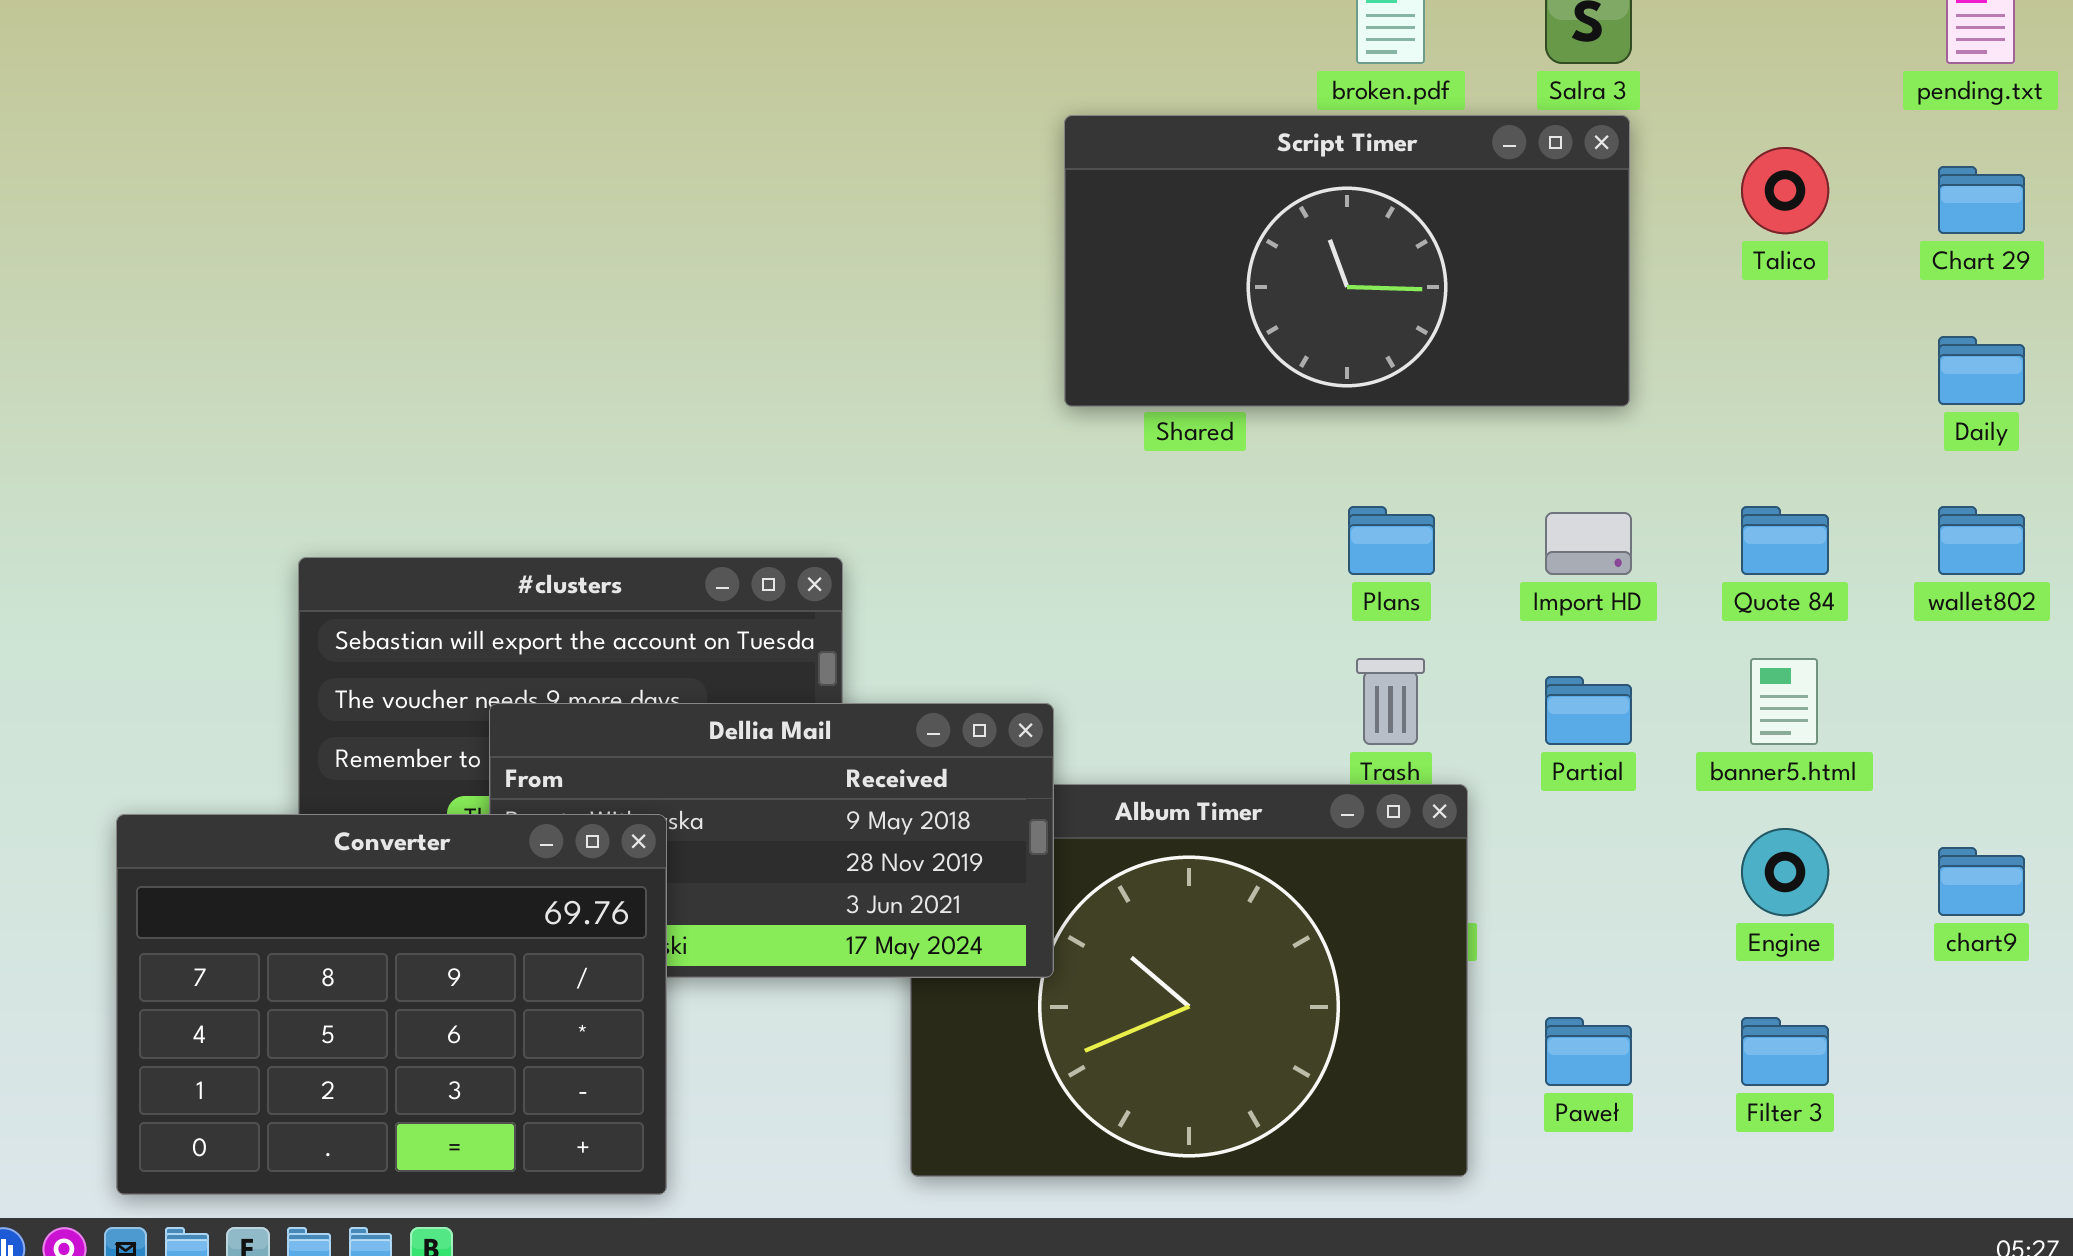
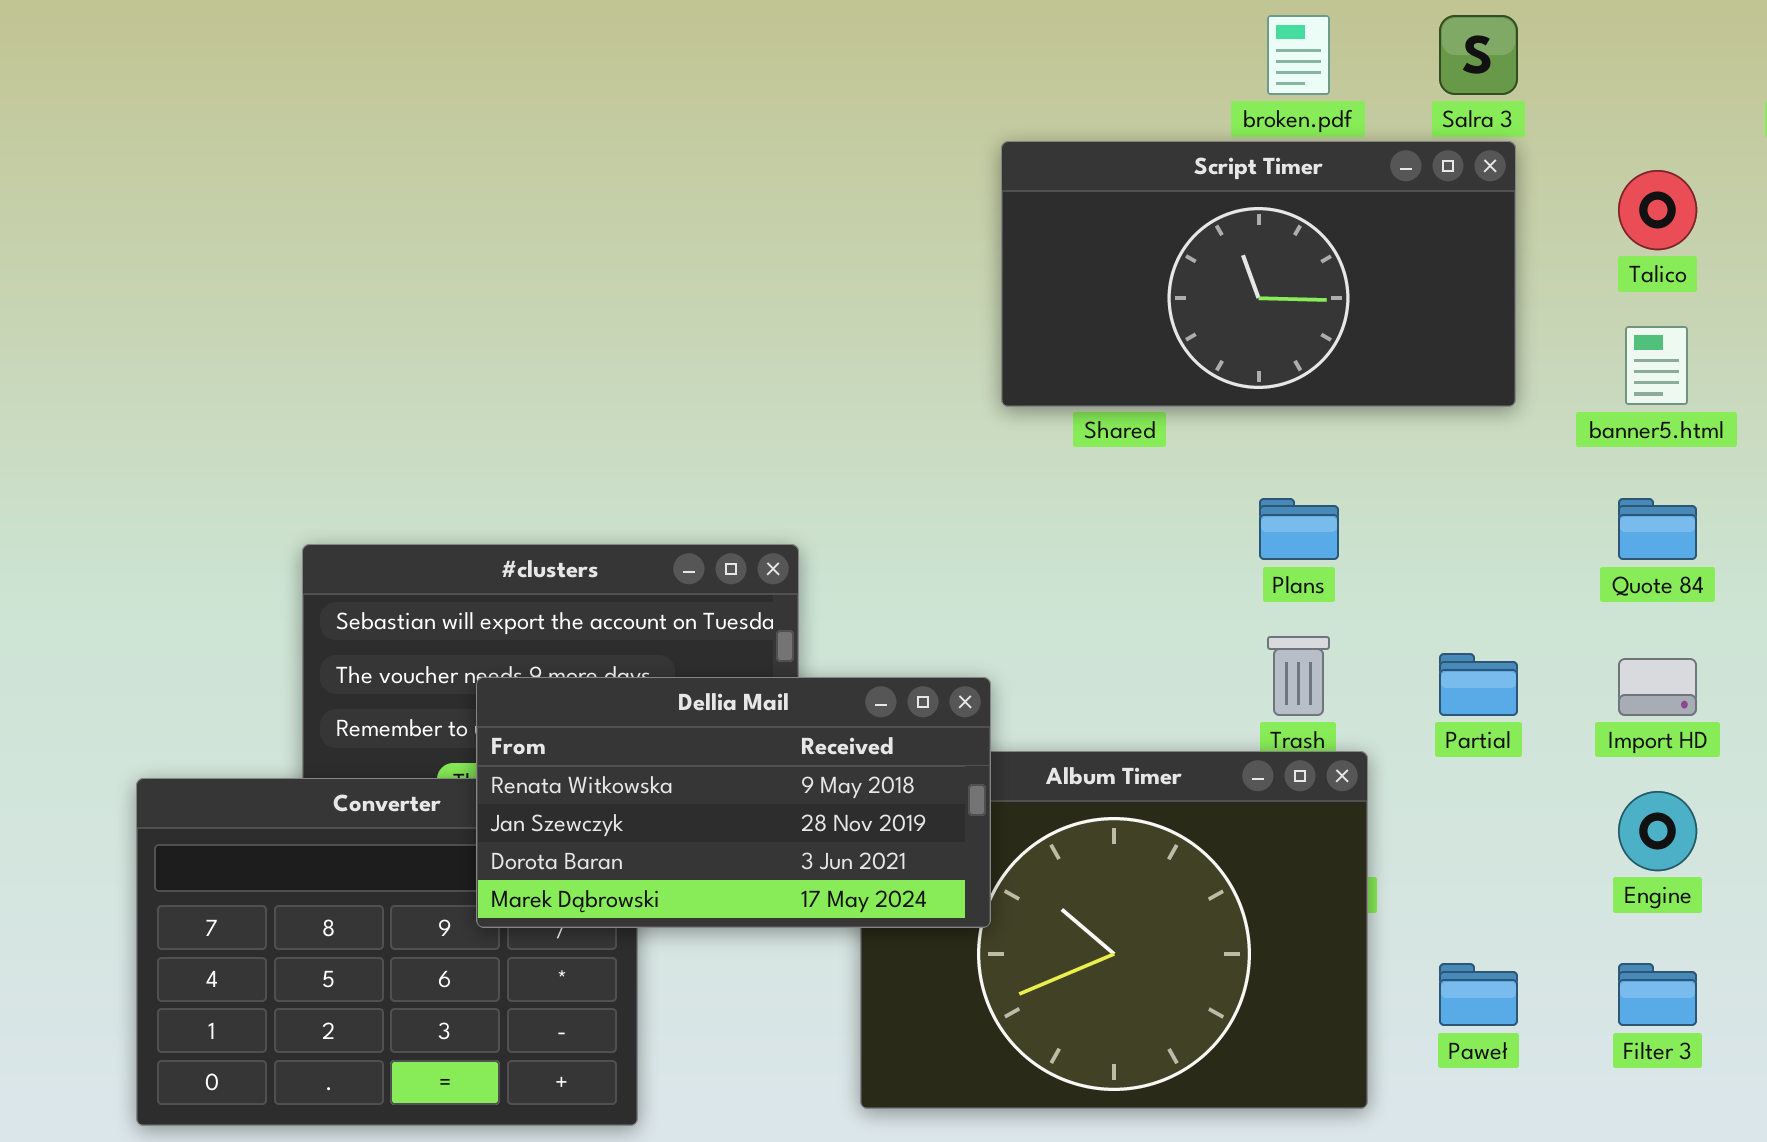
Import HD: [1545,512,1632,575] -> [1618,658,1697,716], moved
banner5.html: [1750,658,1818,745] -> [1625,326,1688,405], moved
Dellia Mail: [489,703,1054,978] -> [476,677,991,928], raised

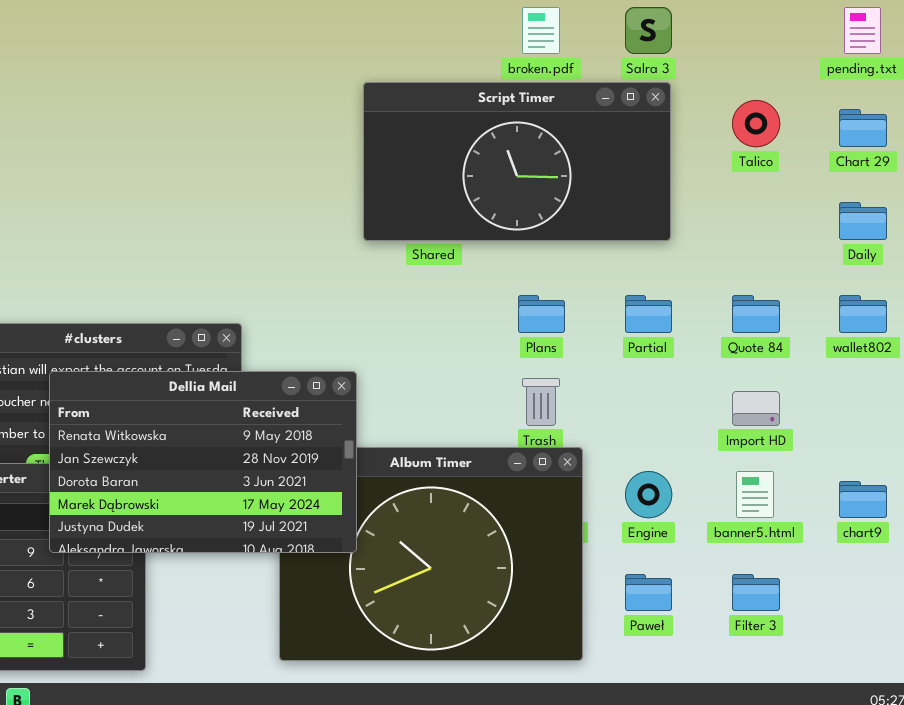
banner5.html: [1625,326,1688,405] -> [736,471,774,518], moved
Partial: [1439,653,1518,716] -> [625,295,672,333], moved
Dellia Mail: [476,677,991,928] -> [49,371,357,553], resized
Engine: [1618,791,1697,871] -> [625,471,672,518], moved

